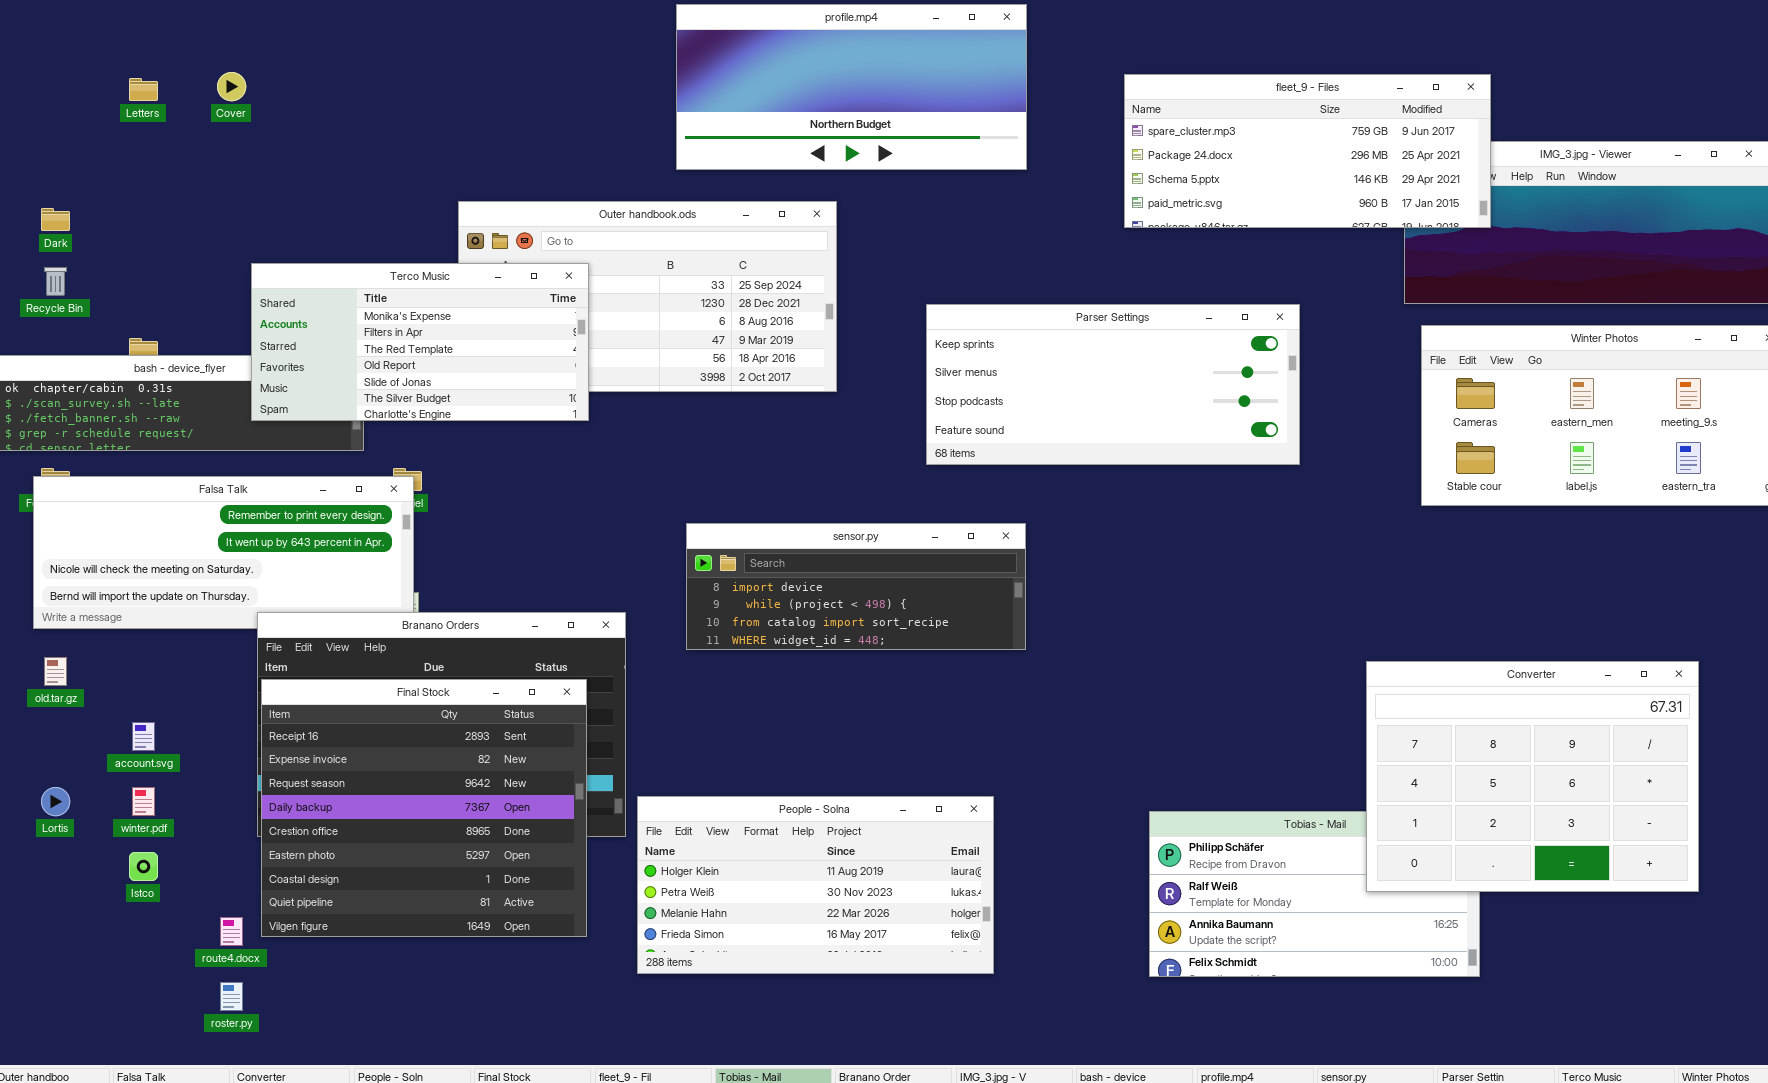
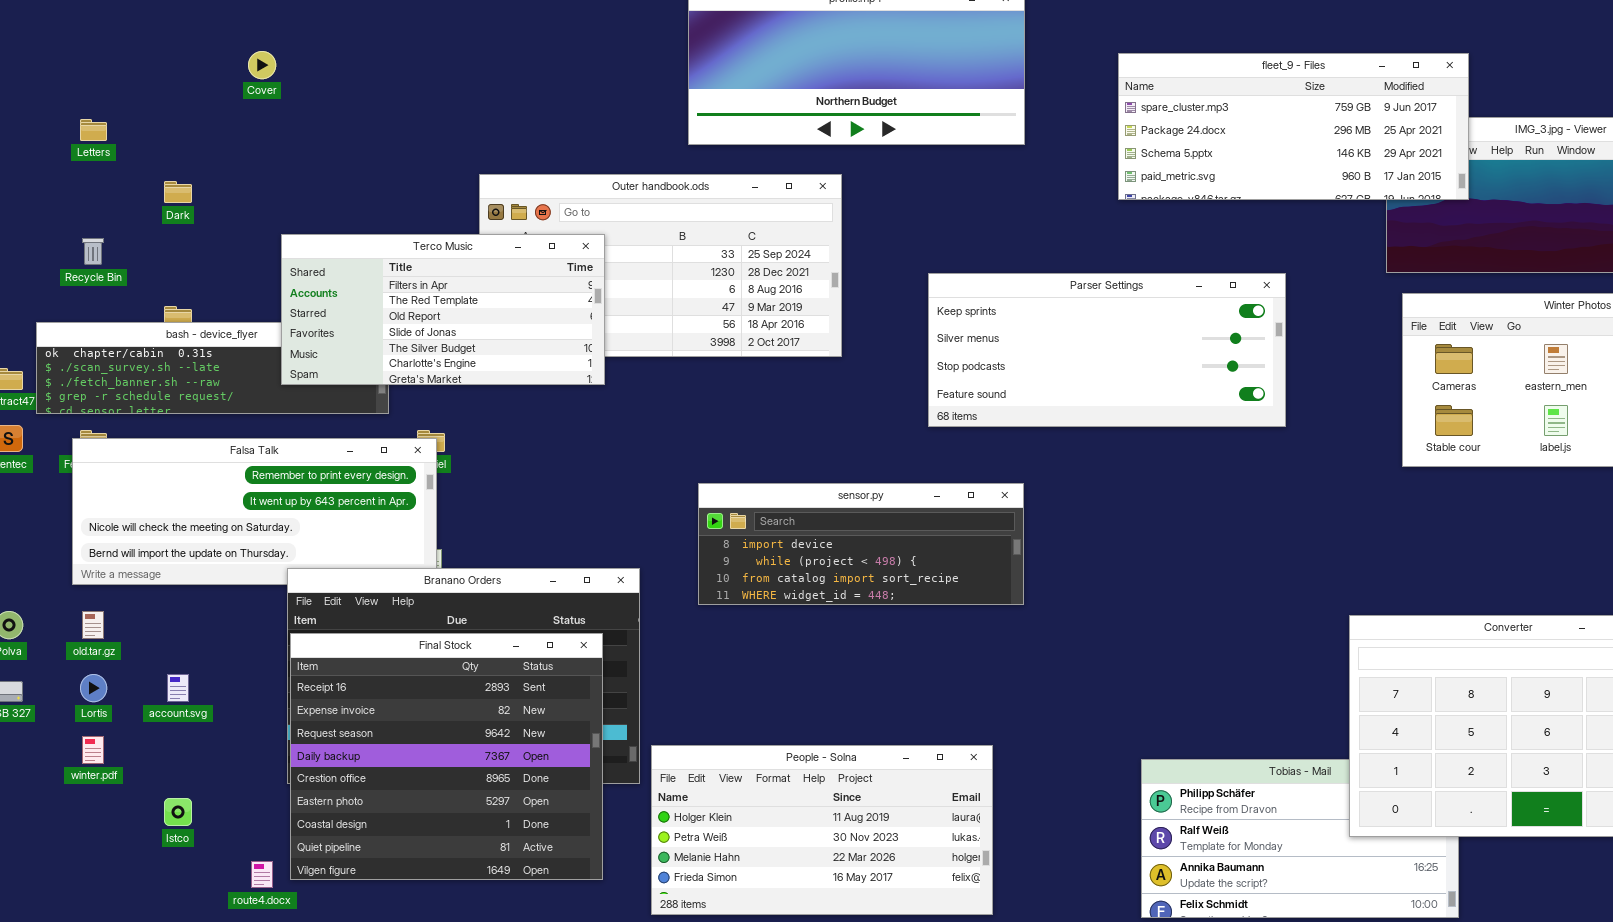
Letters: [129,78,158,101] -> [80,119,107,141], moved
Dark: [41,208,70,231] -> [164,181,192,203], moved
Terco Music: [251,263,589,421] -> [281,234,605,385], scrolled down 1 row
Lortis: [41,787,70,816] -> [80,674,107,702], moved
winter.pdf: [132,787,155,816] -> [82,736,104,764], moved

